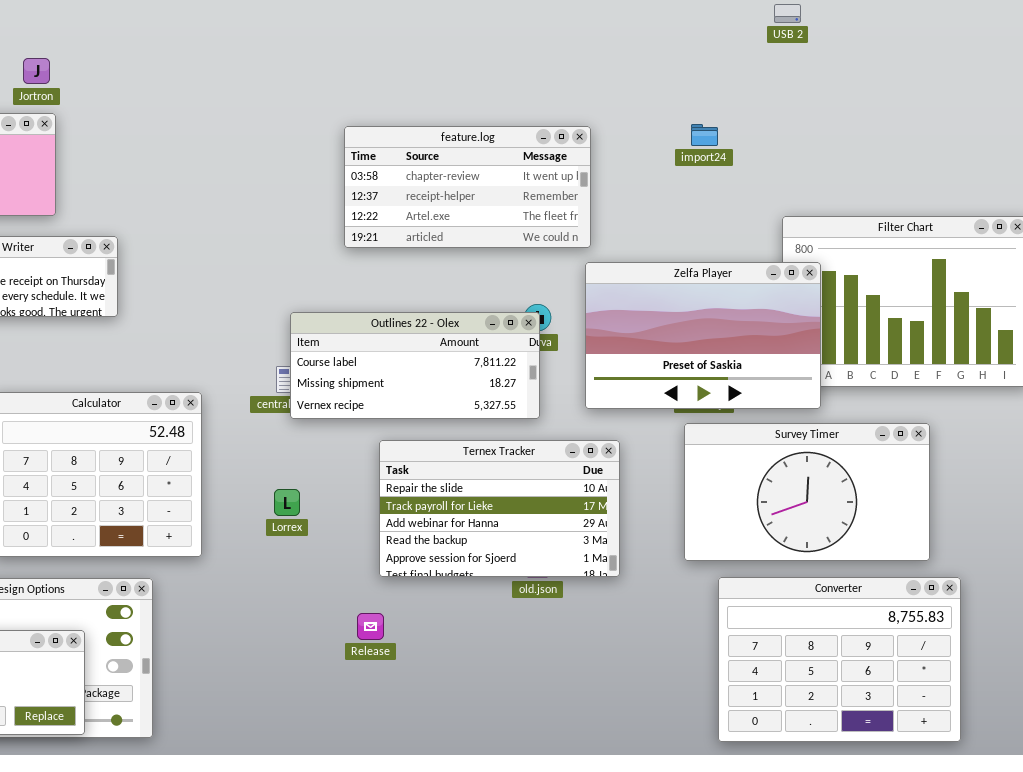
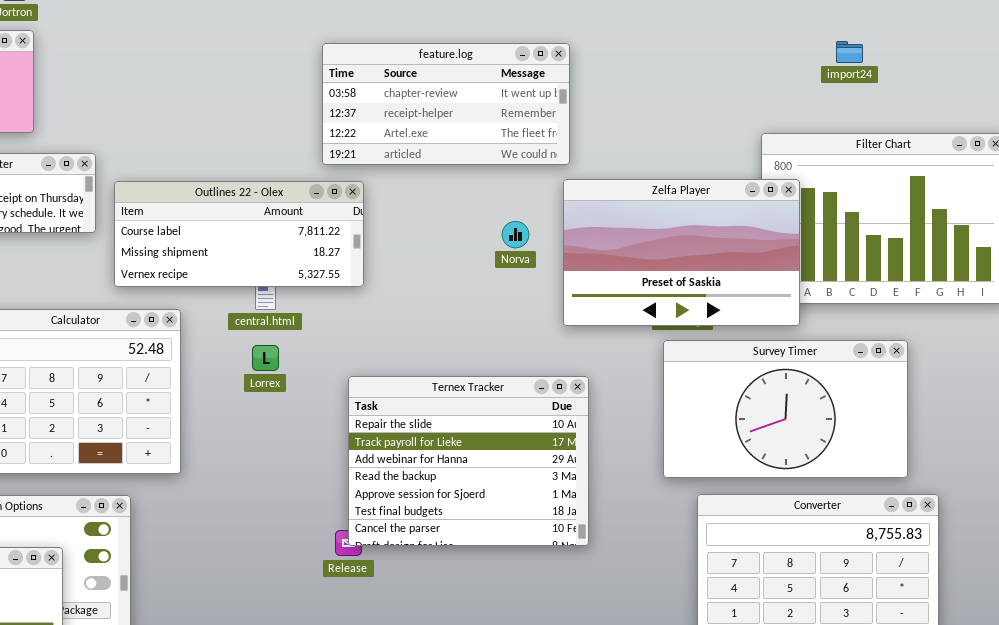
import24: [691,124,718,146] -> [836,41,863,63], moved
Outlines 22 - Olex: [290,312,540,419] -> [114,181,364,287], moved
Ternex Tracker: [379,440,620,577] -> [348,376,589,546], moved, resized
Lorrex: [274,489,300,516] -> [252,345,279,371], moved

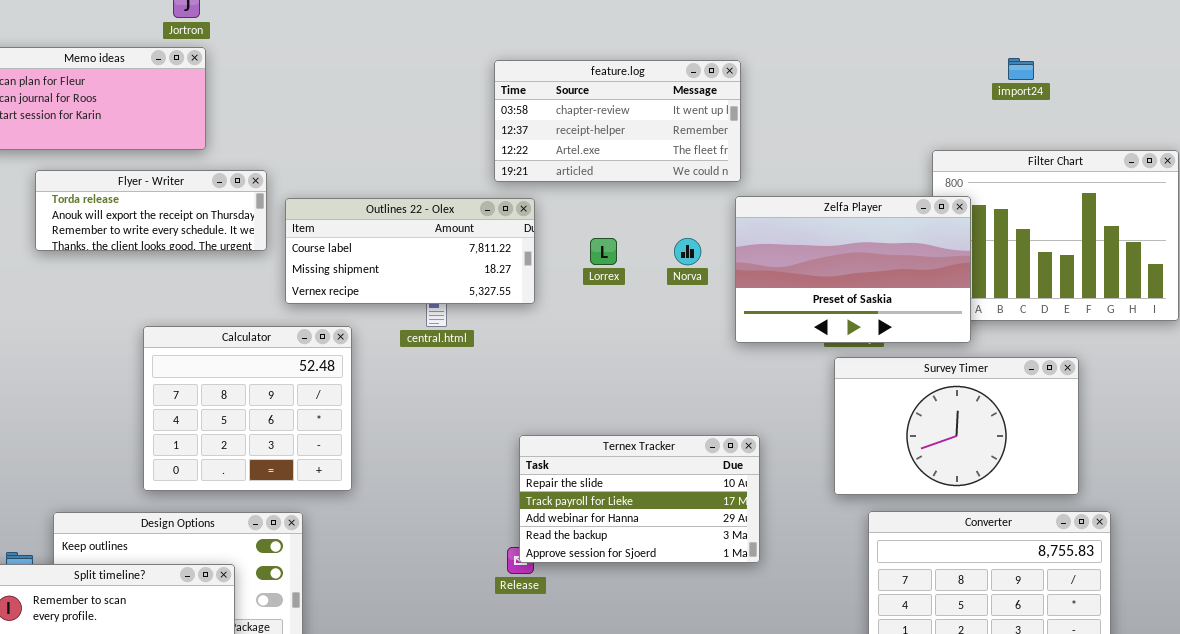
Lorrex: [252,345,279,371] -> [590,238,617,265], moved
Ternex Tracker: [348,376,589,546] -> [519,435,760,563], resized

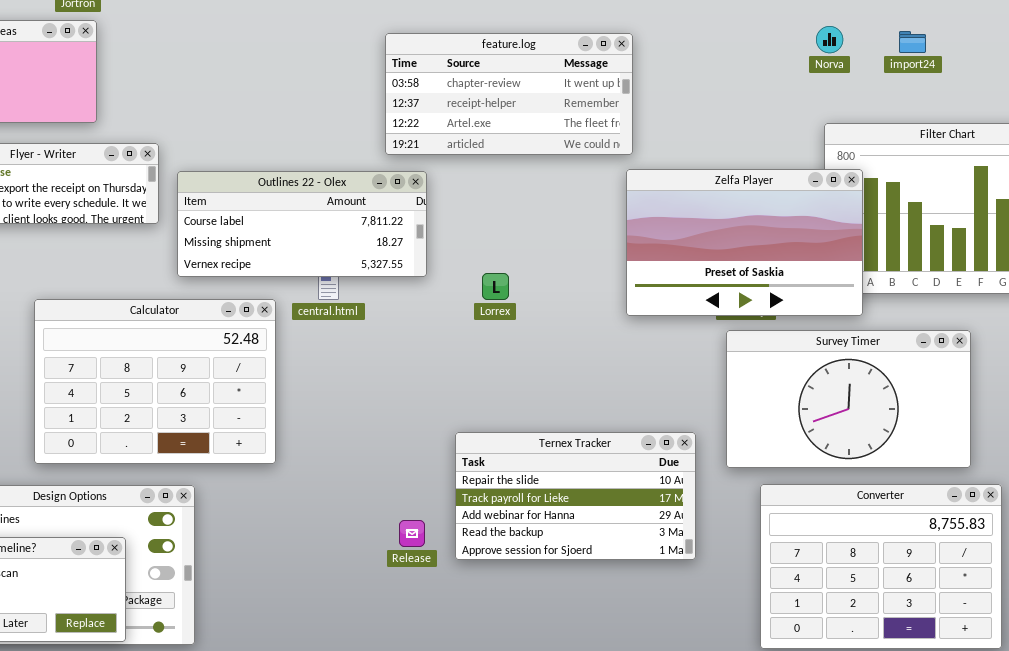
Lorrex: [590,238,617,265] -> [482,273,509,300], moved
Norva: [674,238,701,265] -> [816,26,843,53], moved
Calculator: [143,326,352,491] -> [34,299,276,464], resized
Ternex Tracker: [519,435,760,563] -> [455,432,696,560], moved

